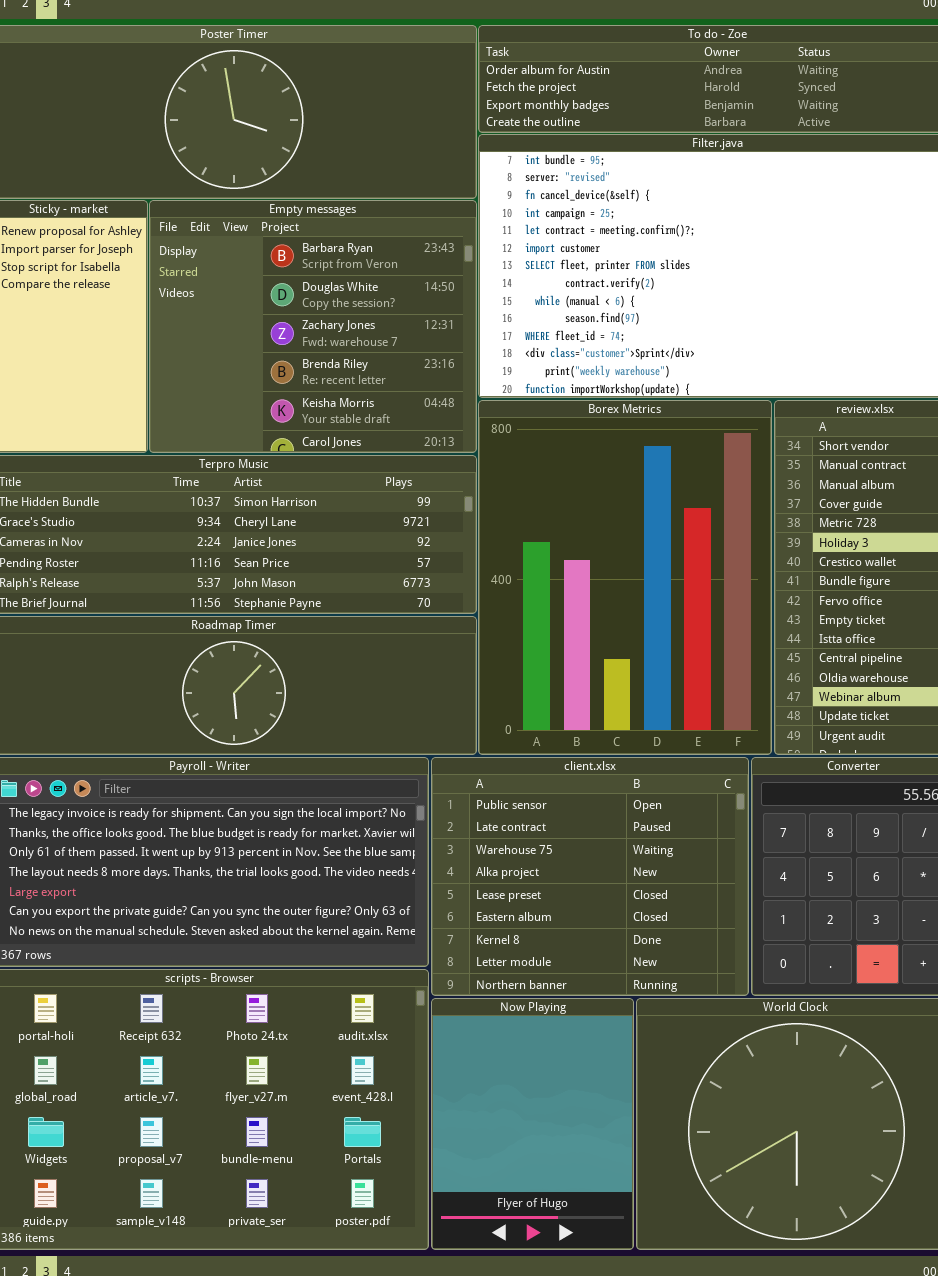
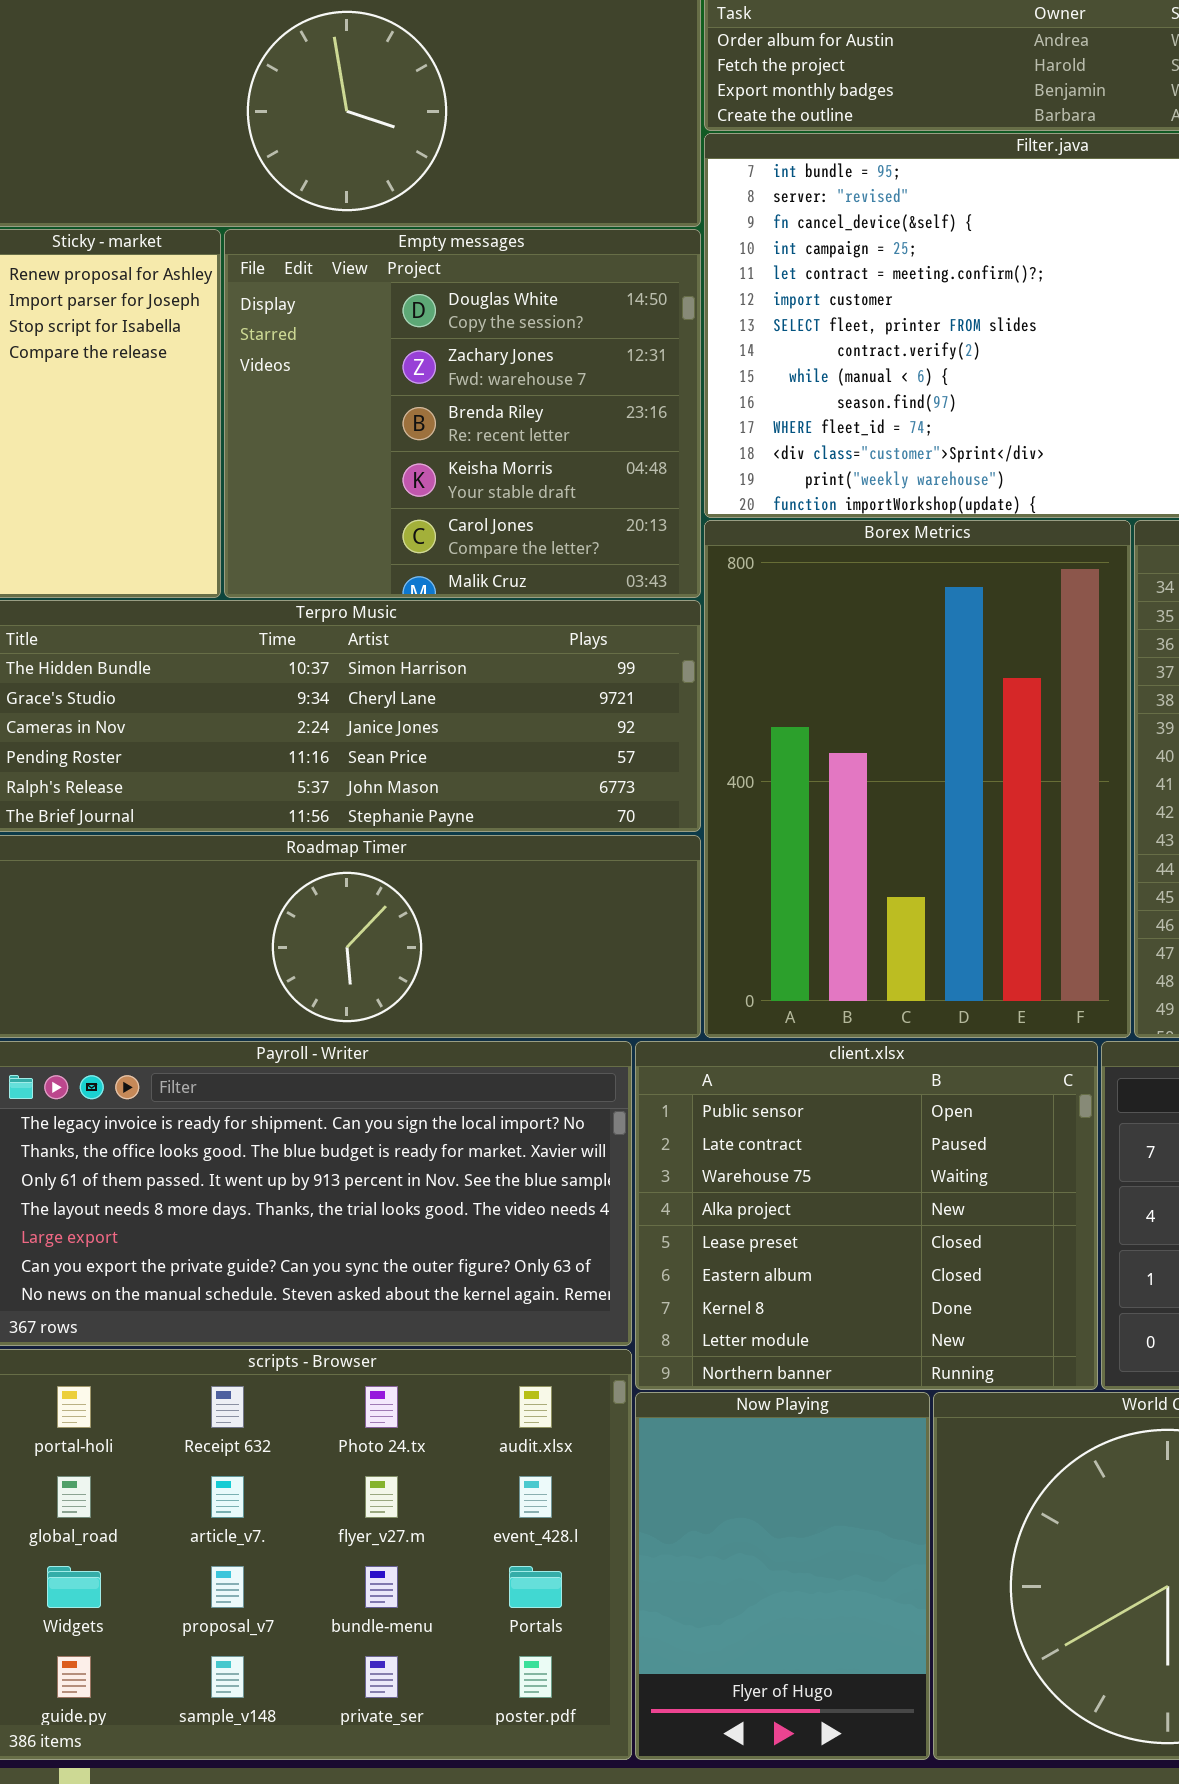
Empty messages: [149,200,477,453] -> [224,229,701,598], scrolled down 1 row

